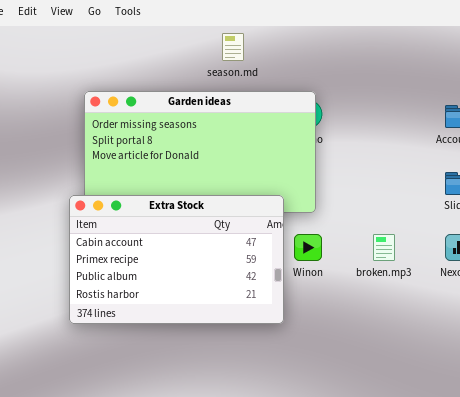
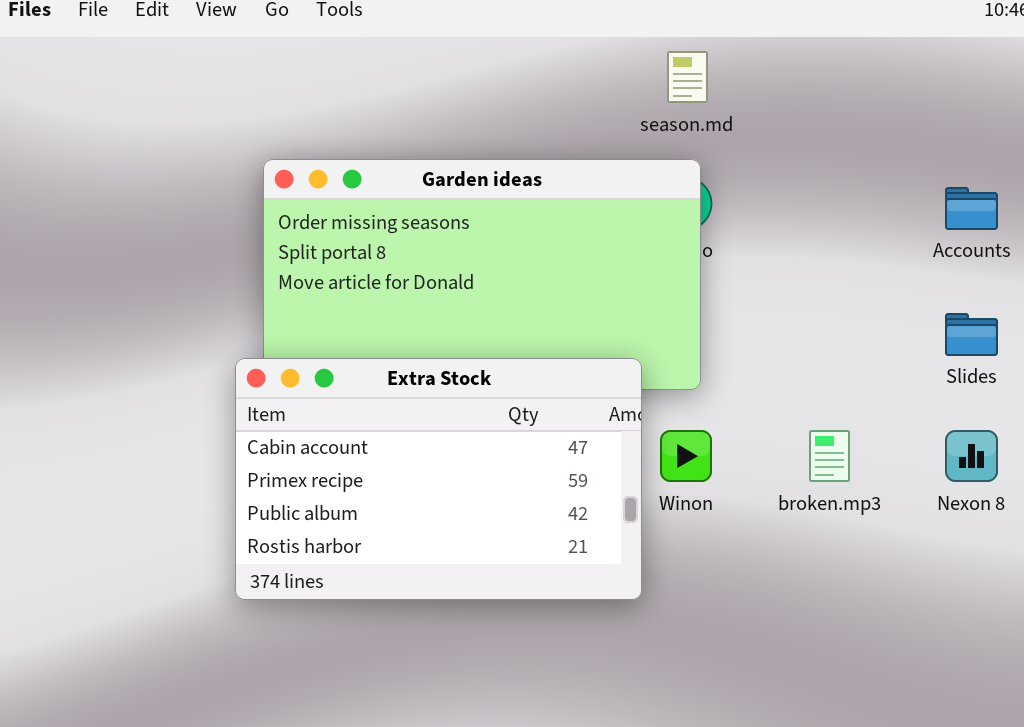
season.md: [222,33,244,61] -> [667,51,708,103], moved

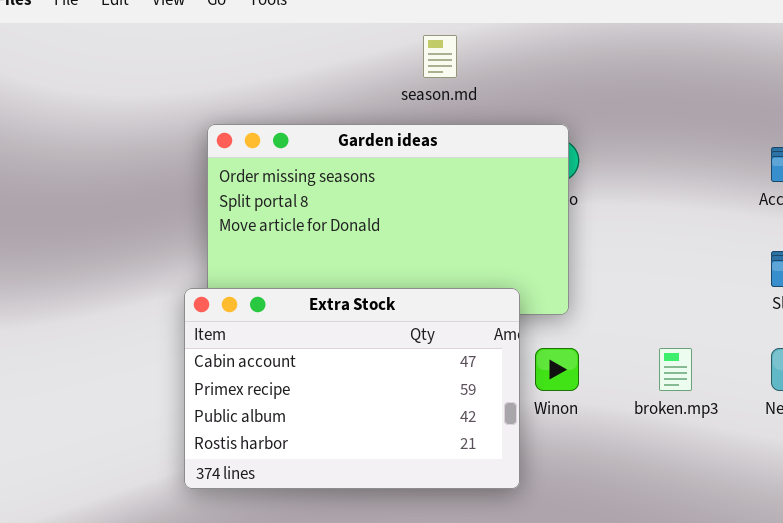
season.md: [667,51,708,103] -> [423,35,457,78], moved

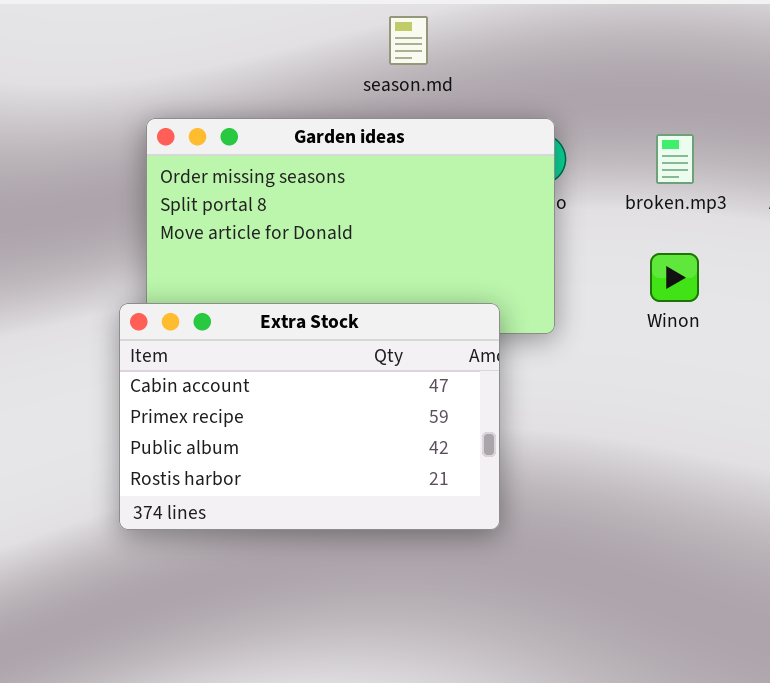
Winon: [535,348,579,391] -> [650,253,699,302], moved
broken.mp3: [659,348,692,391] -> [656,134,694,184], moved

